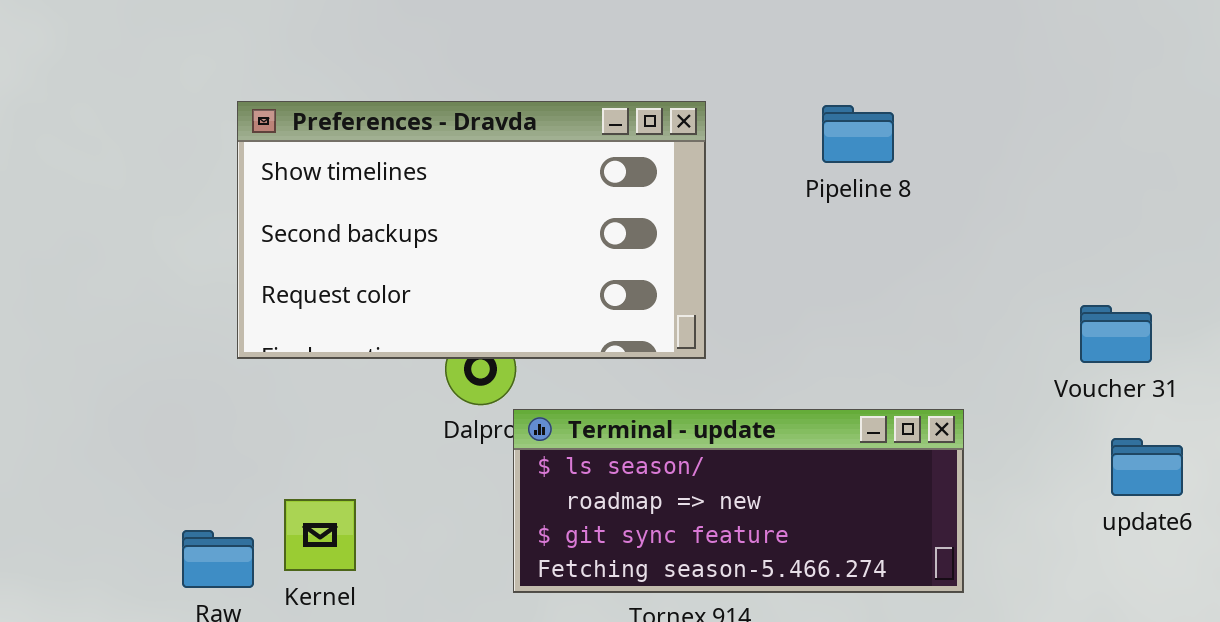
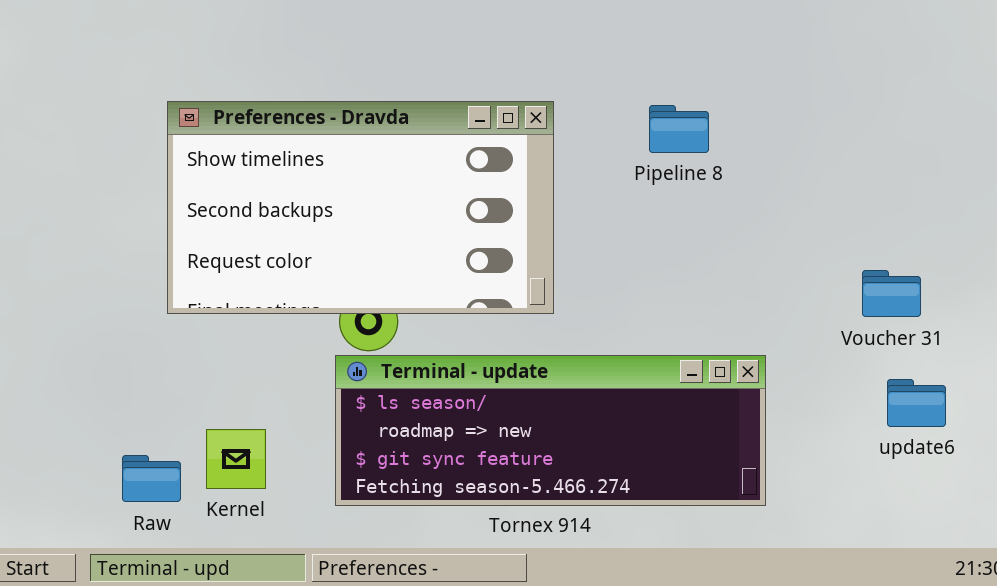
Terminal - update: [513,409,964,593] -> [335,355,766,506], resized

